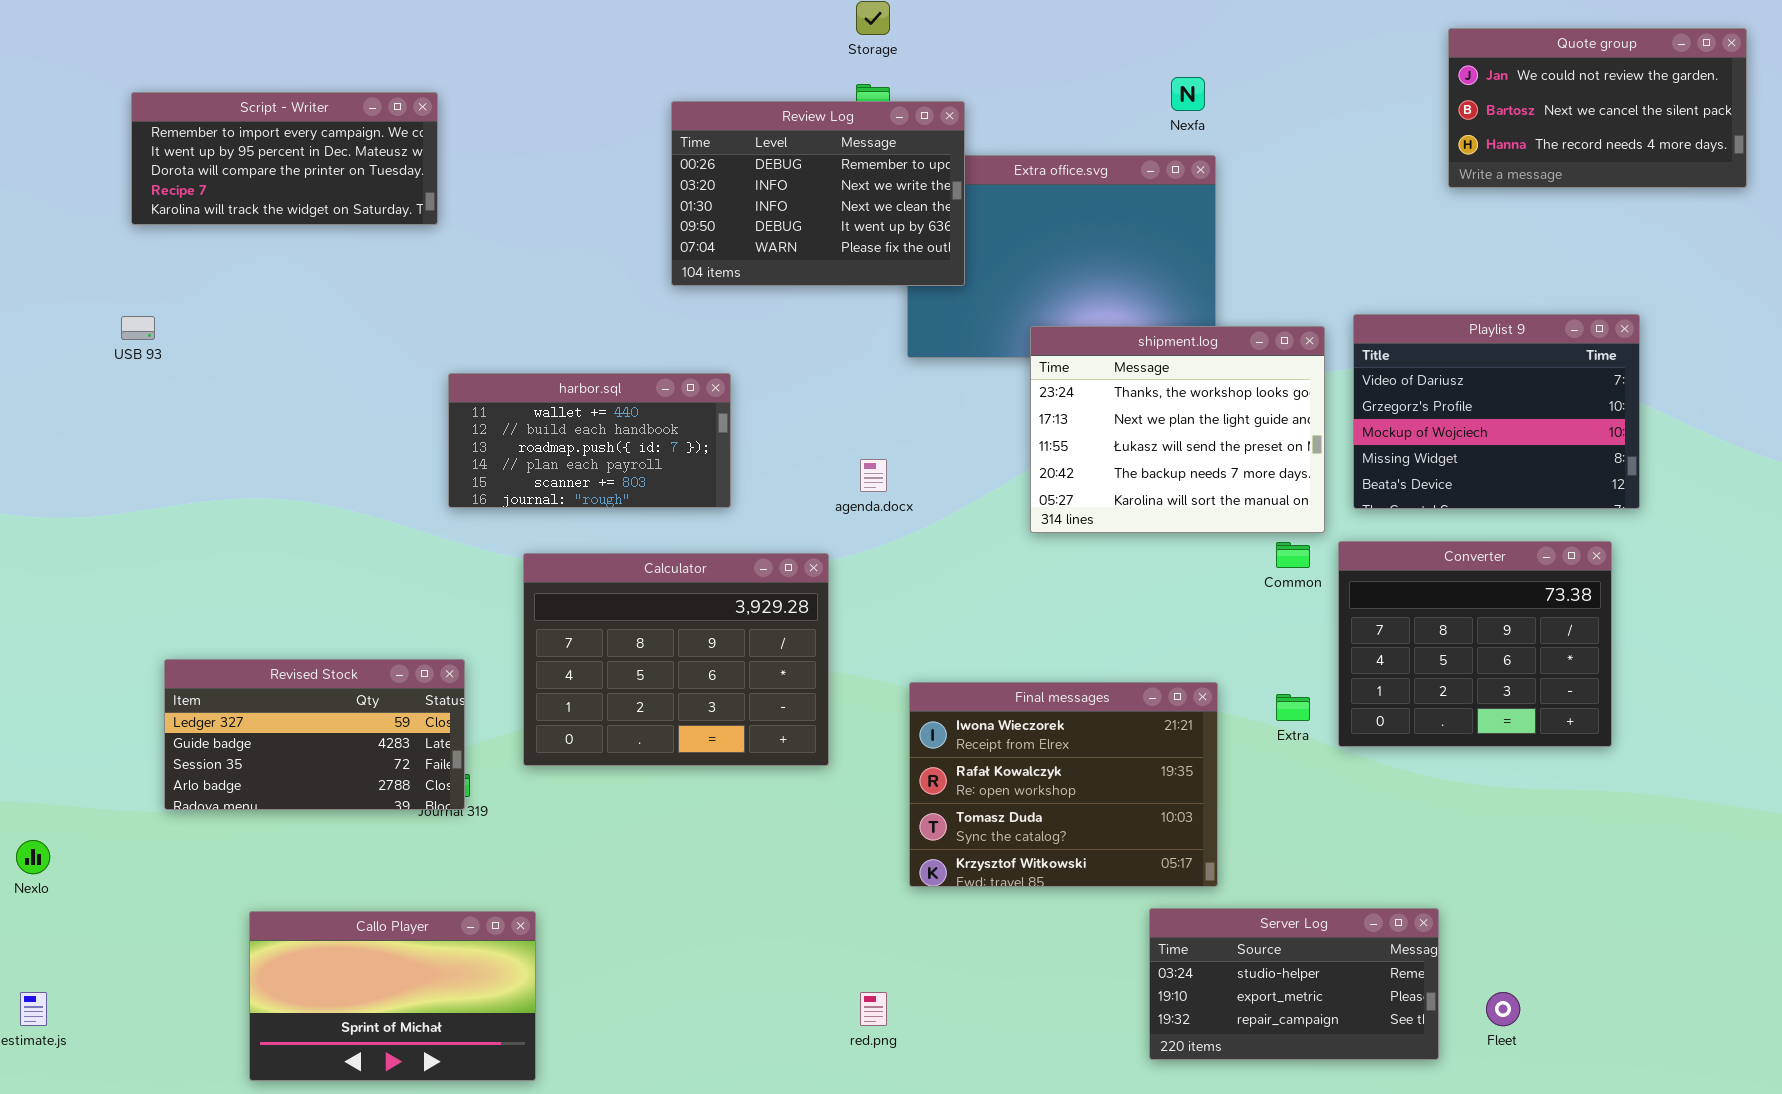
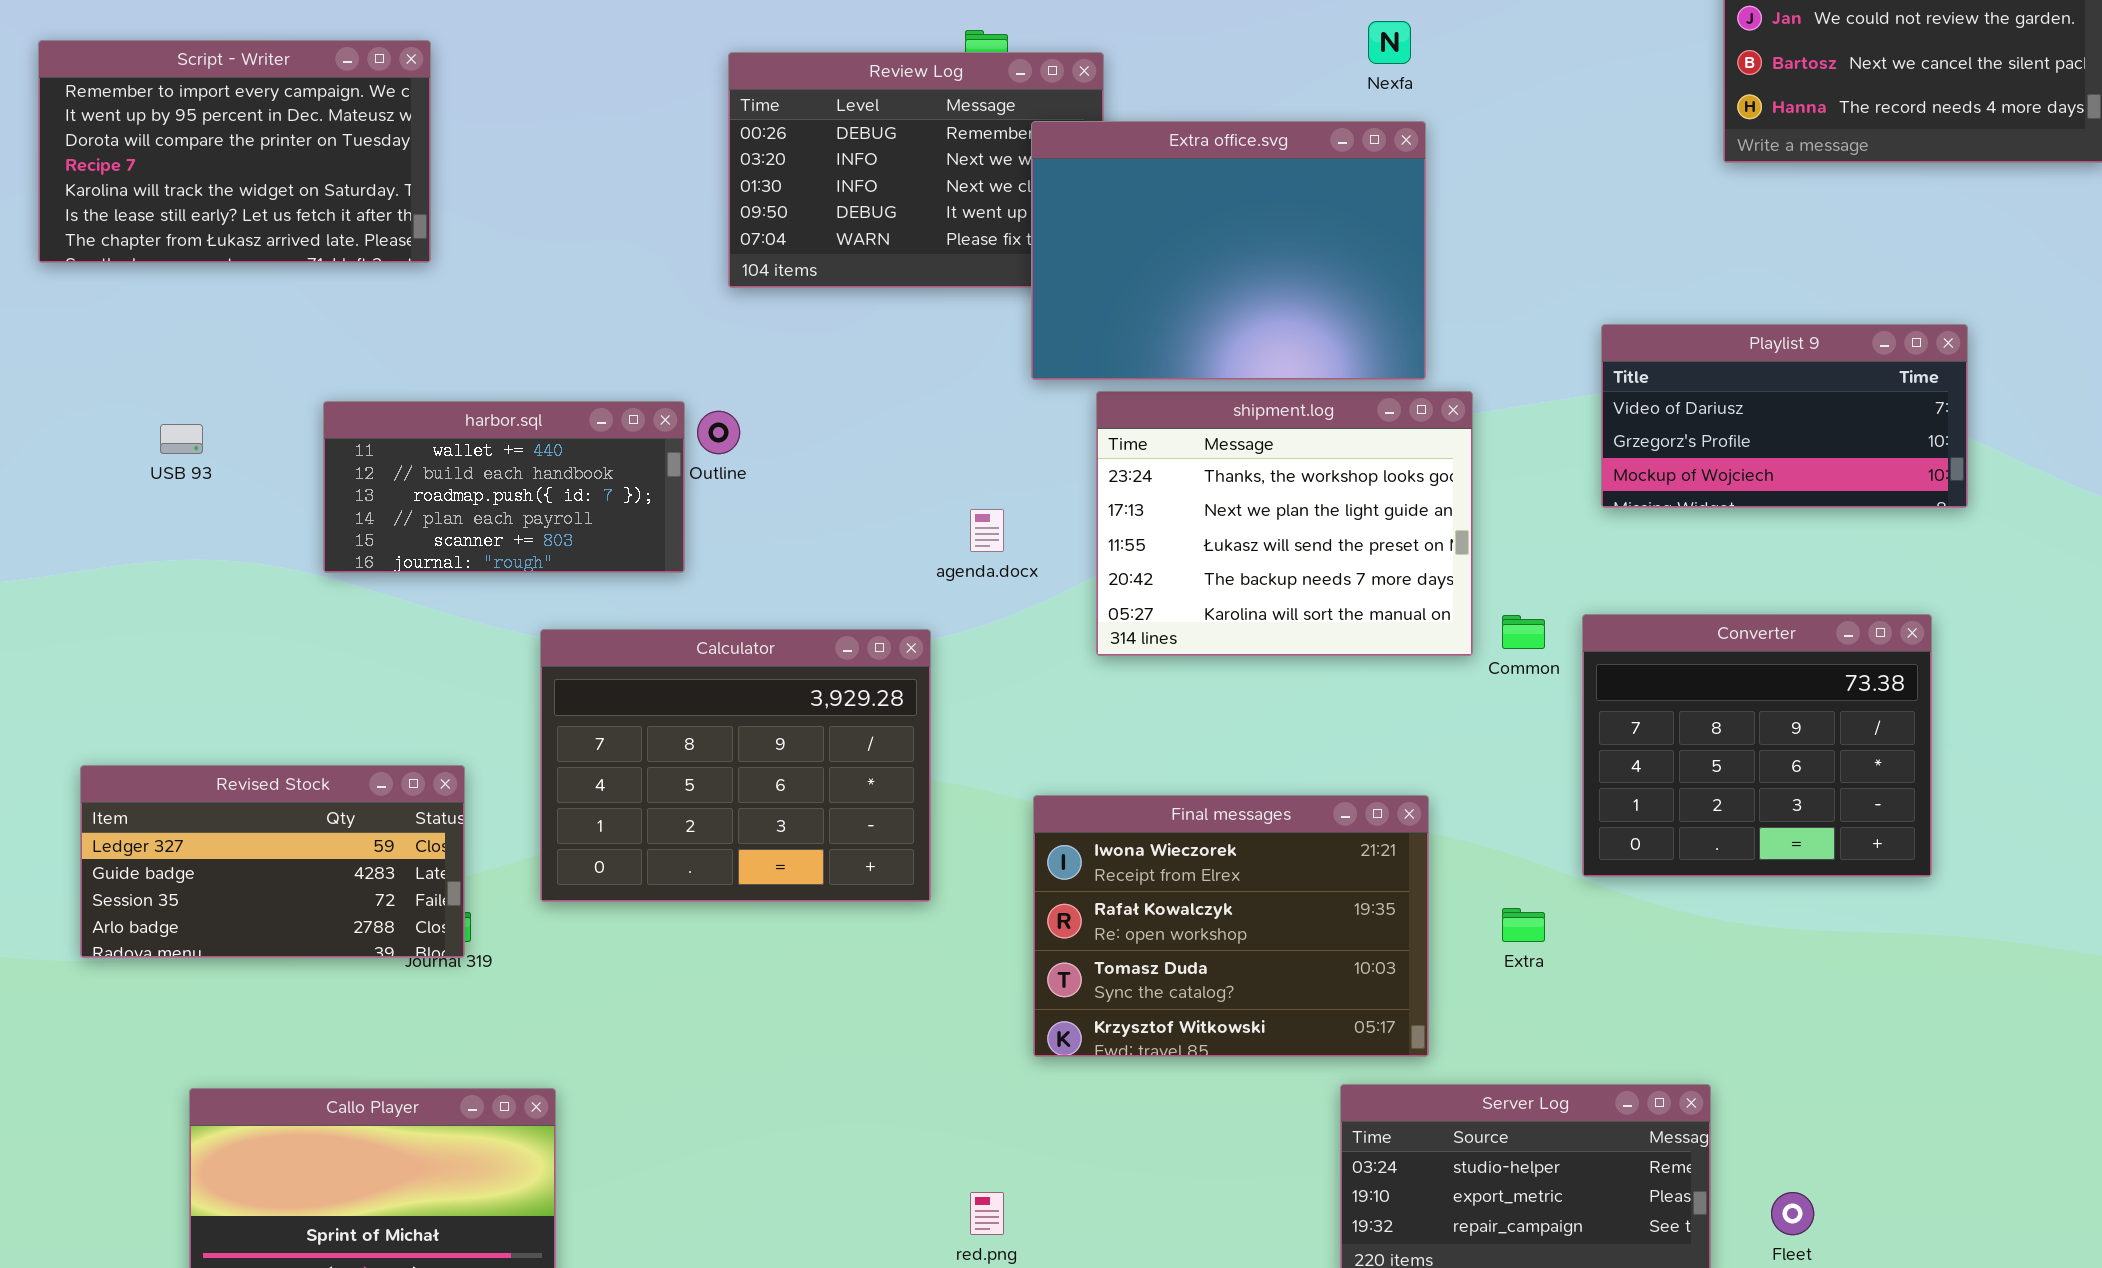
Script - Writer: [131,92,438,225] -> [38,40,431,263], resized
Extra office.svg: [907,155,1216,358] -> [1031,121,1426,380], raised
Playlist 9: [1353,314,1640,509] -> [1601,324,1968,508], resized
USB 93: [121,316,155,340] -> [160,424,203,454], moved
shipment.log: [1030,326,1325,533] -> [1096,391,1473,656], moved
harbor.sql: [448,373,731,508] -> [323,401,685,573], moved
Extra: [1276,694,1310,721] -> [1502,908,1545,942], moved

